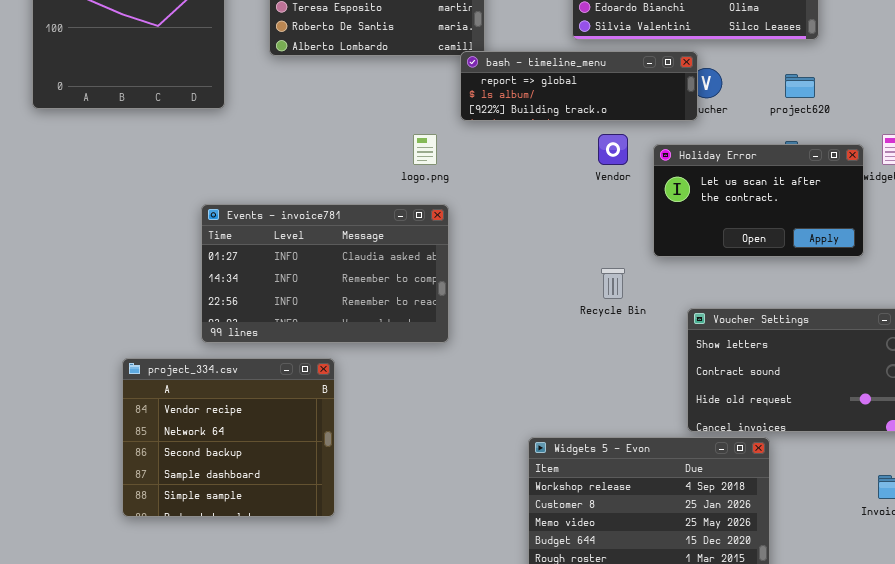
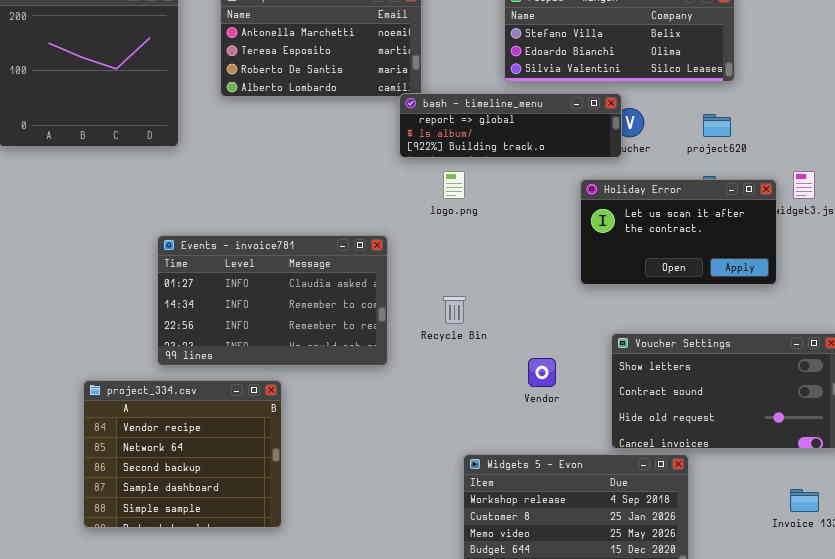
logo.png: [413,134,437,165] -> [443,171,465,199], moved
Vendor: [598,134,628,165] -> [528,358,556,387], moved
Recycle Bin: [601,268,625,299] -> [443,296,466,324], moved

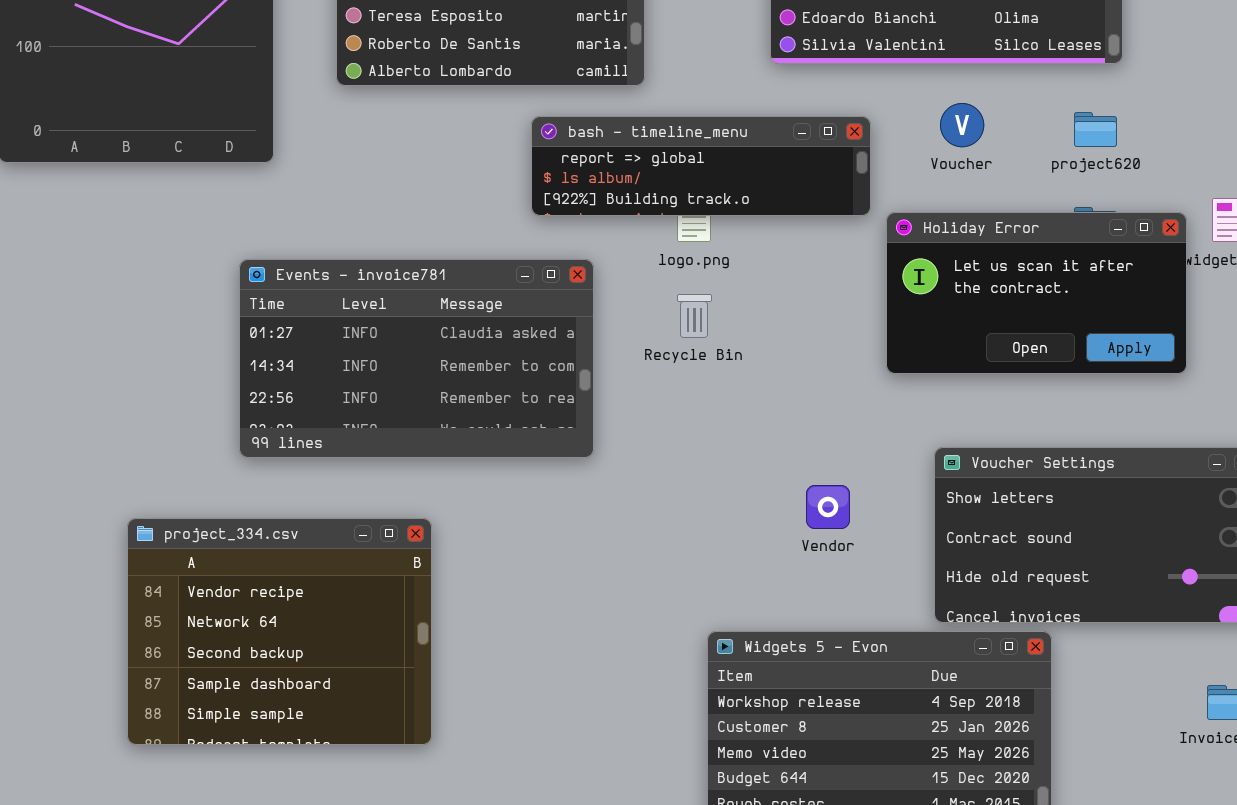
bash - timeline_menu: [399,93,622,158] -> [531,116,871,216], moved
Events - invoice781: [157,235,388,366] -> [239,259,594,458], moved
Recycle Bin: [443,296,466,324] -> [677,294,712,338], moved

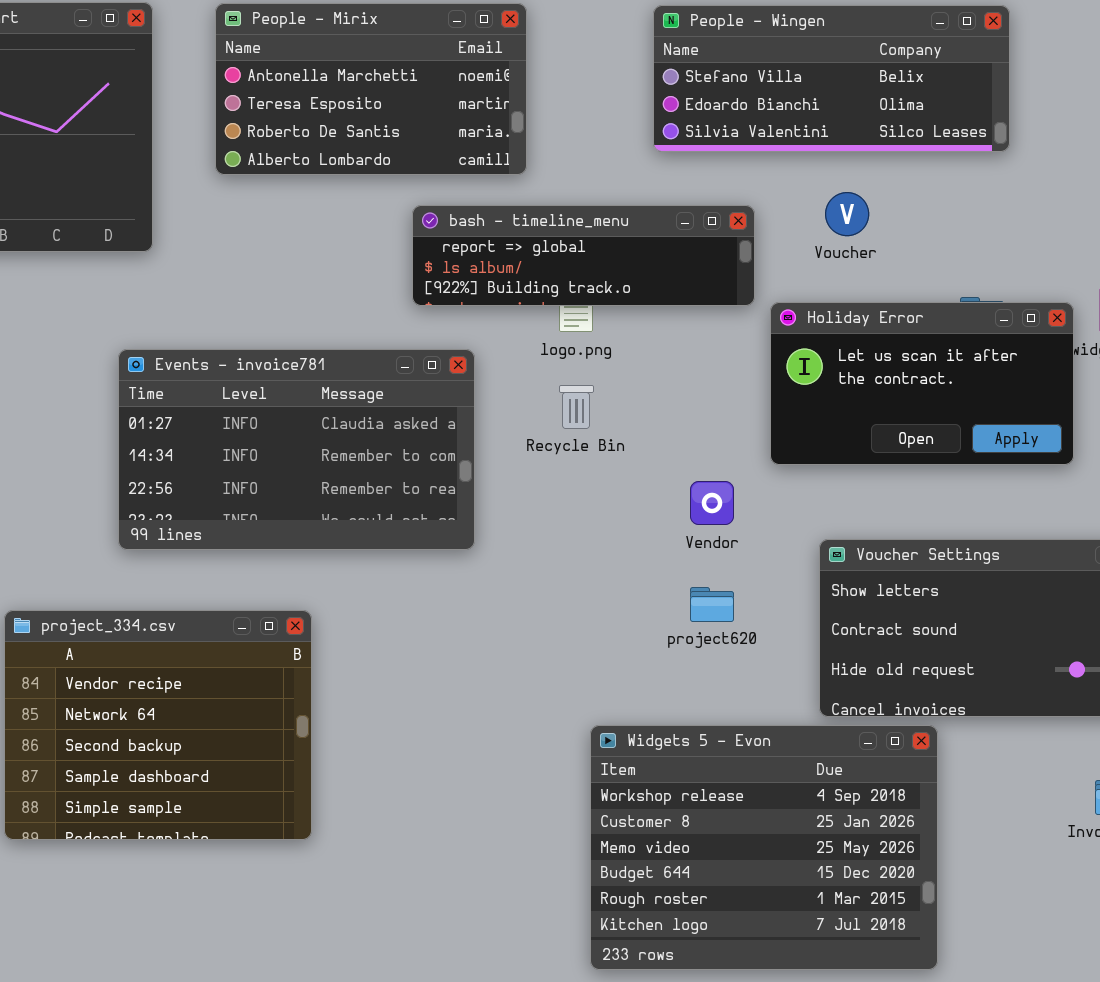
project620: [1074,112,1117,147] -> [690,587,734,622], moved
Vendor: [806,485,850,529] -> [690,481,734,525], moved

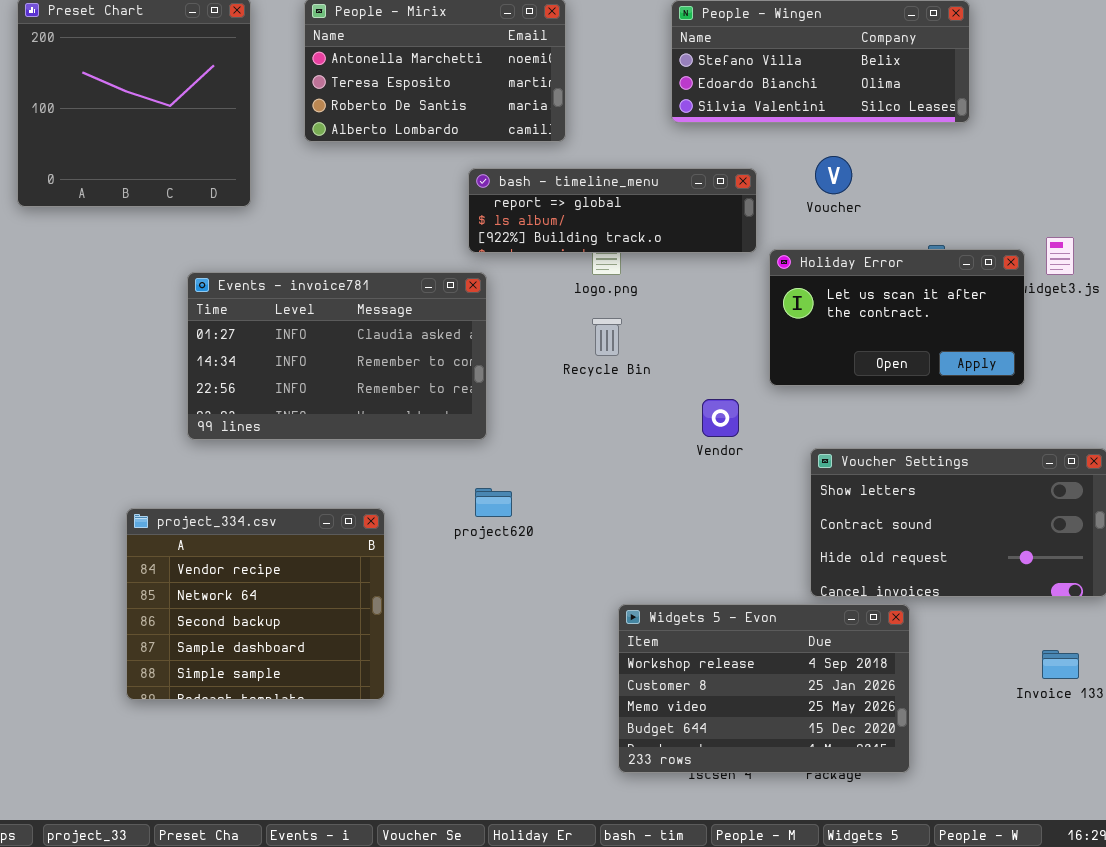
Events - invoice781: [118,349,475,550] -> [187,272,487,440], moved
project620: [690,587,734,622] -> [475,488,512,517], moved
Widgets 5 - Evon: [590,725,938,970] -> [618,604,910,773], resized

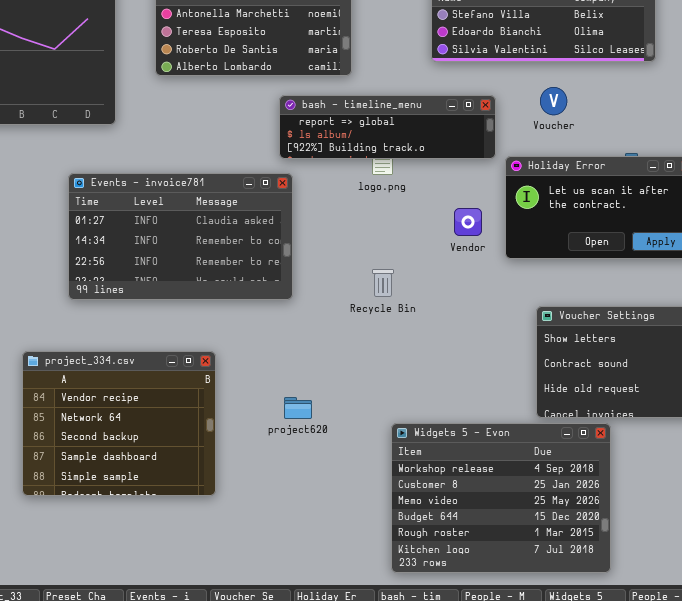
Recycle Bin: [592,318,622,356] -> [372,269,394,297], moved
Vendor: [702,399,739,437] -> [454,208,482,236], moved
project620: [475,488,512,517] -> [284,397,312,419], moved
Widgets 5 - Evon: [618,604,910,773] -> [391,423,611,573], resized

